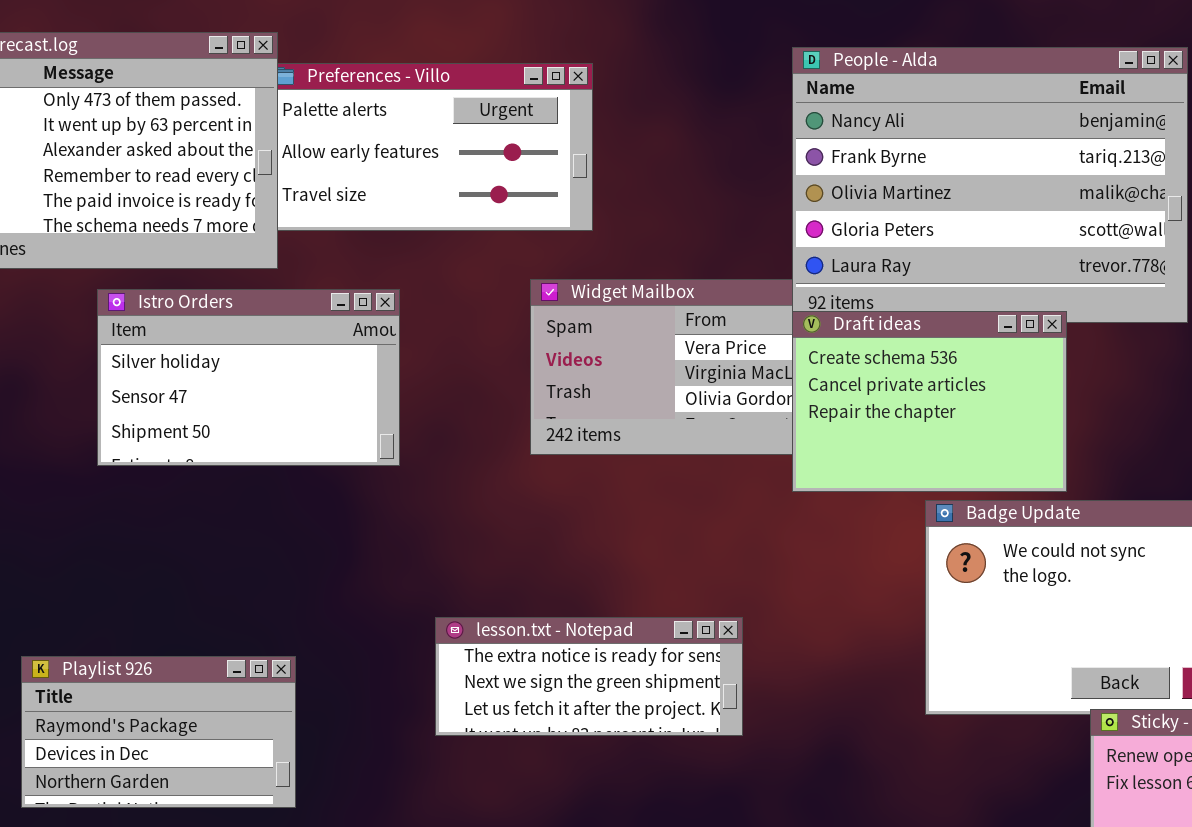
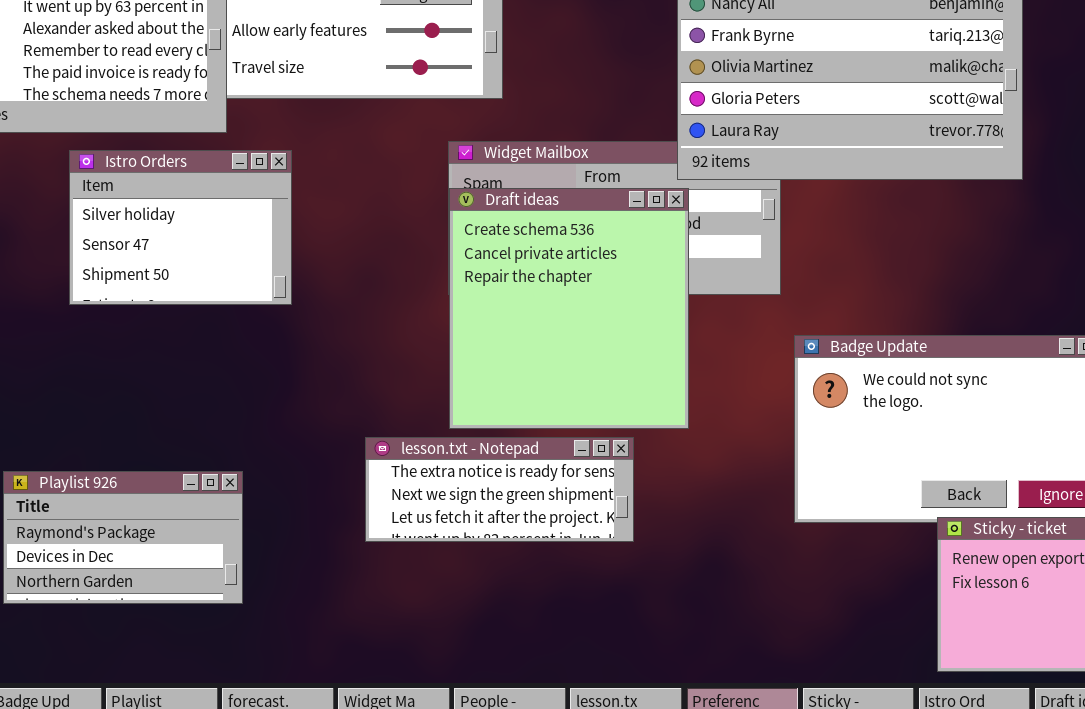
Istro Orders: [97,289,400,466] -> [69,150,292,305], resized
Draft ideas: [792,311,1067,492] -> [449,188,689,429], moved, resized

